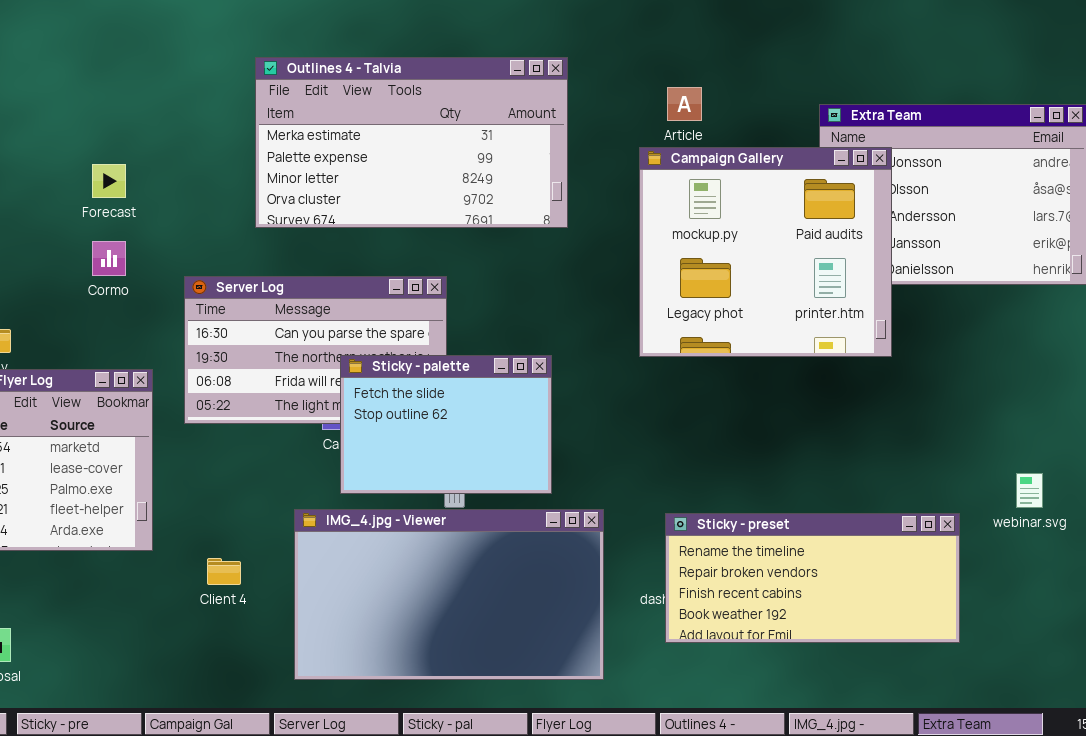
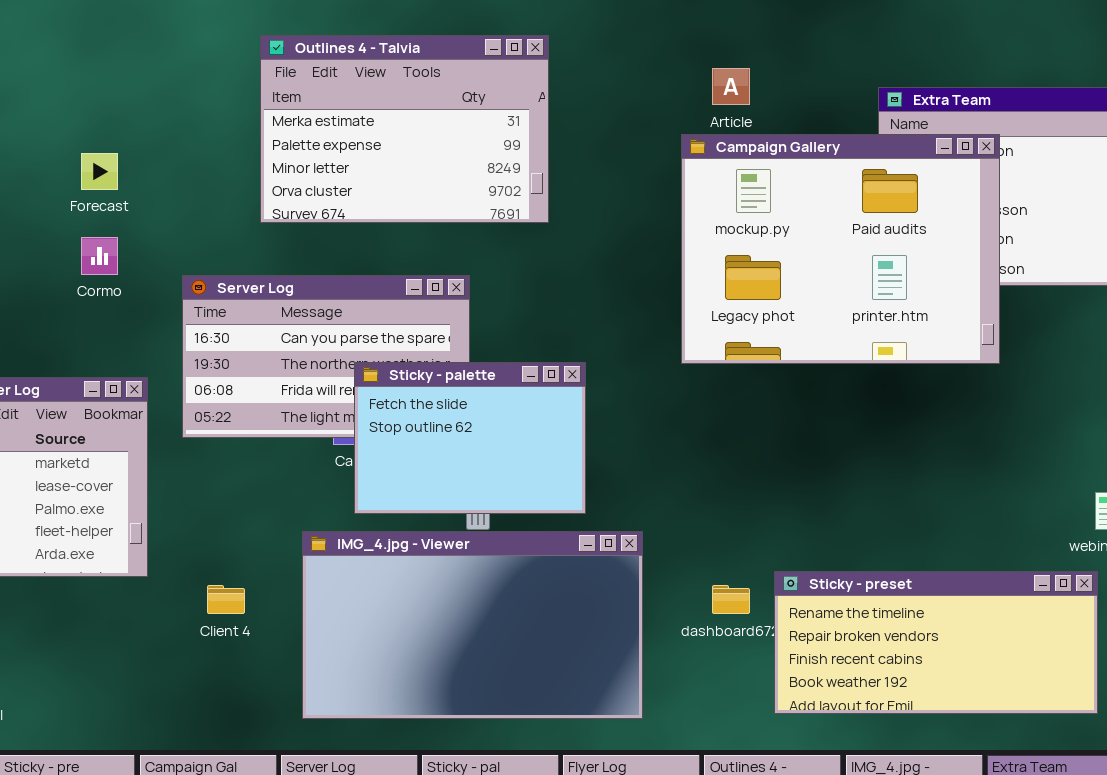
Outlines 4 - Talvia: [255,57,568,228] -> [260,35,549,223], resized
Campaign Gallery: [639,147,892,357] -> [681,134,1000,364], resized
Sticky - preset: [665,513,960,643] -> [774,571,1098,714], moved

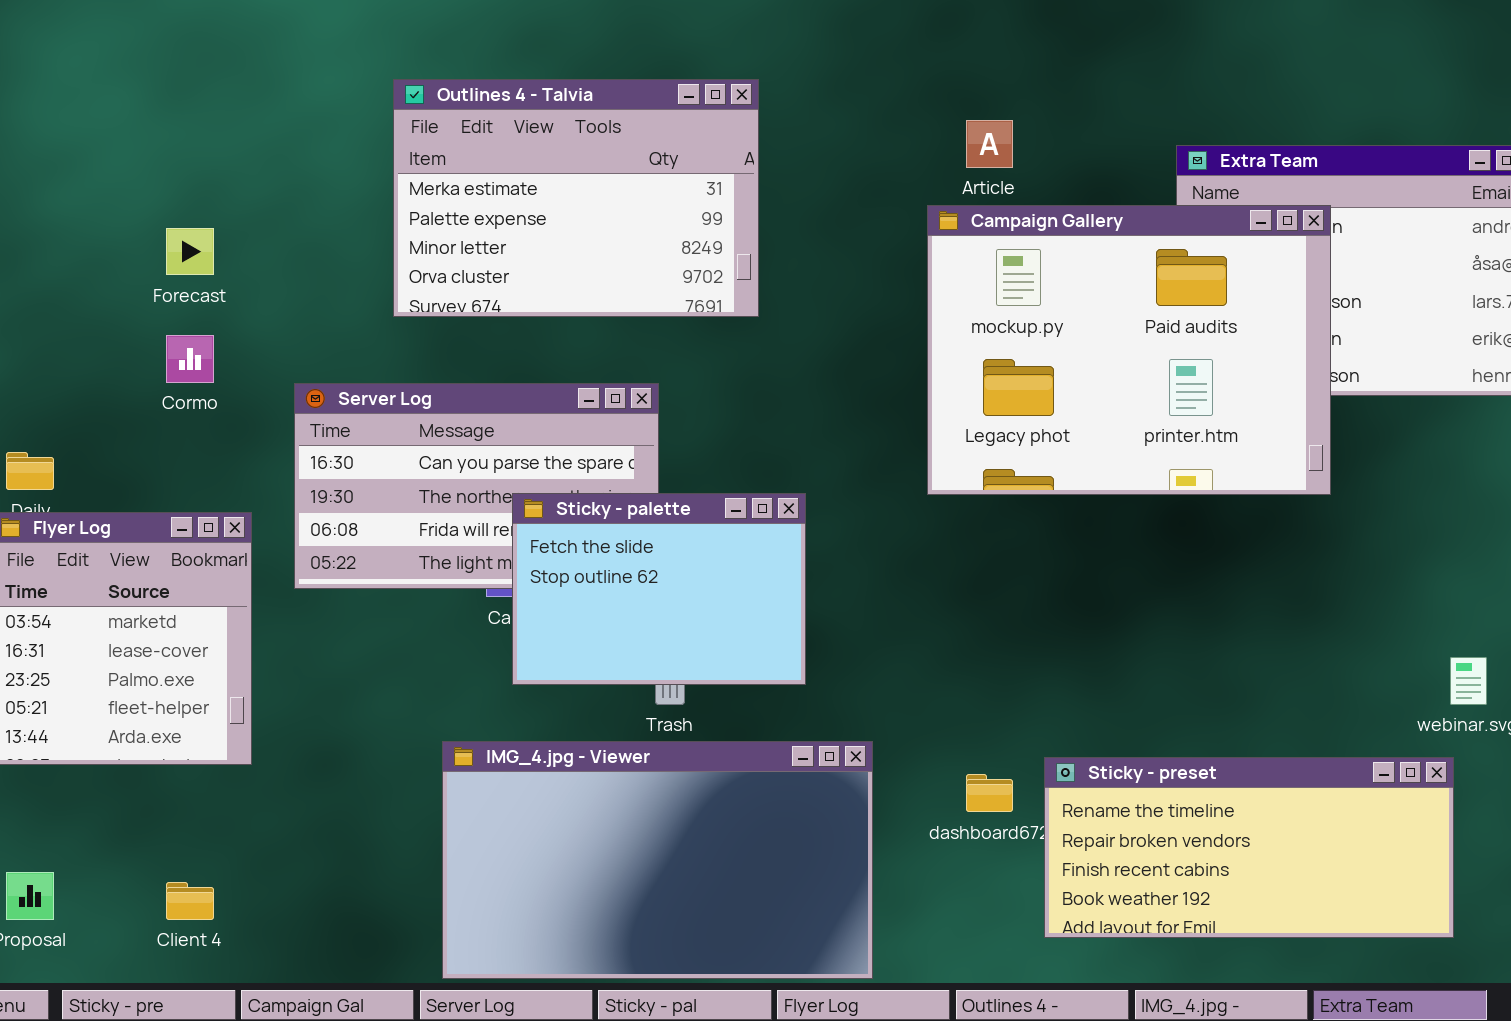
IMG_4.jpg - Viewer: [302,531,643,719] -> [442,741,873,979], moved
Client 4: [207,585,245,614] -> [166,882,214,920], moved

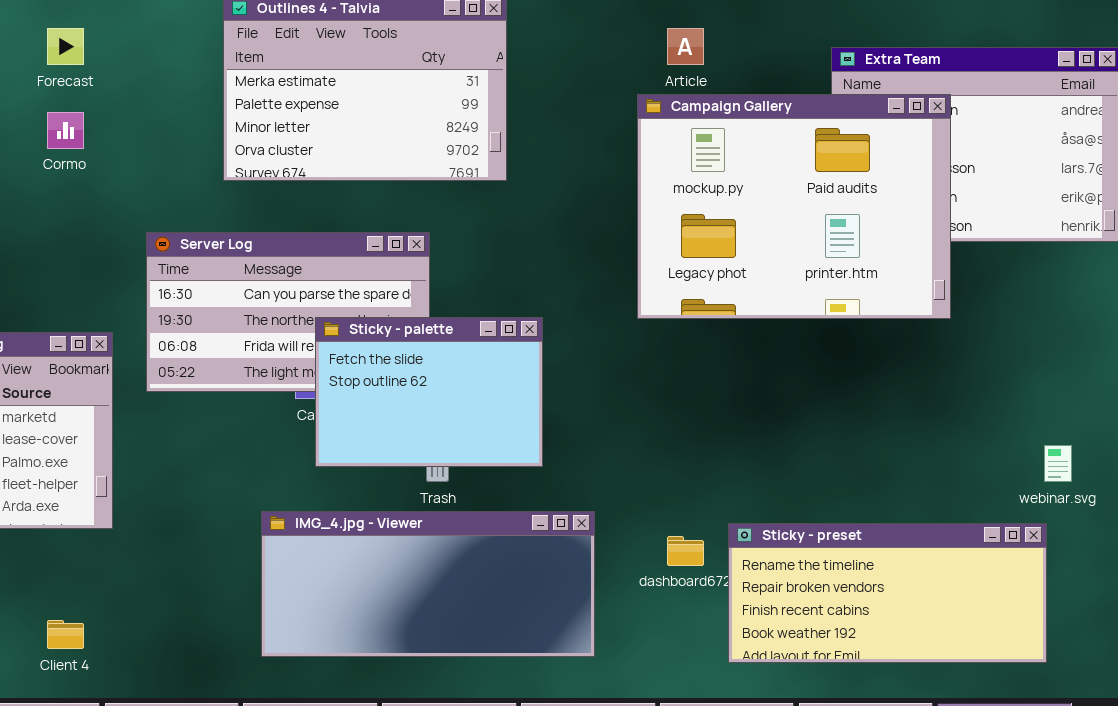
Forecast: [166,228,214,275] -> [47,28,84,65], moved
Cormo: [166,335,214,383] -> [47,112,84,149], moved
IMG_4.jpg - Viewer: [442,741,873,979] -> [261,511,595,657], resized

